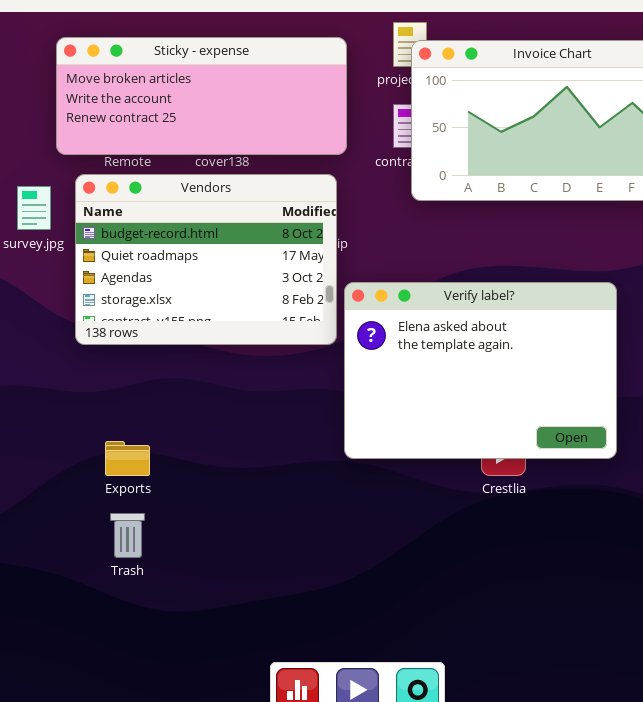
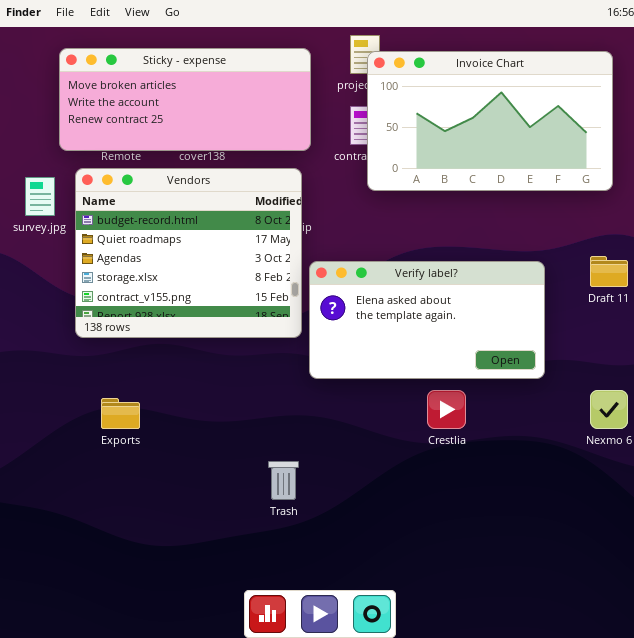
Vendors: [75,174,337,345] -> [75,168,302,338], resized
Verify label?: [344,282,617,459] -> [309,261,545,379], resized
Trash: [110,513,145,558] -> [268,461,299,500], moved

